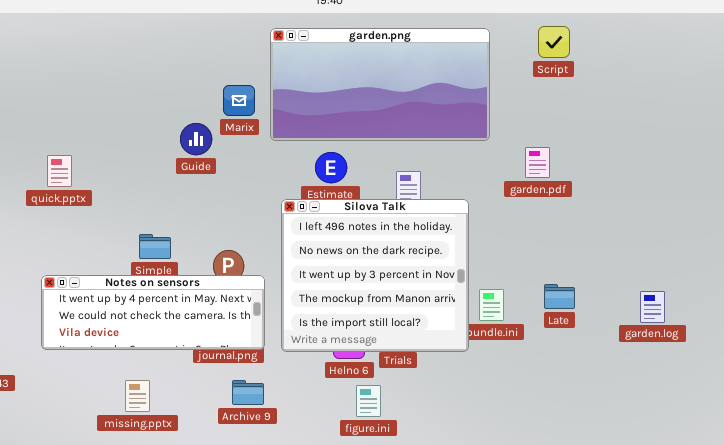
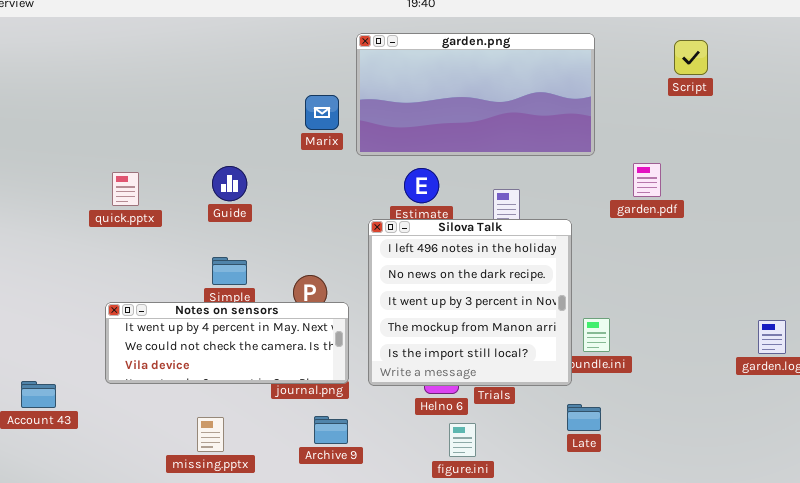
Script: [538,26,570,58] -> [674,40,708,75], moved
Guide: [180,123,212,155] -> [212,166,247,201], moved
Late: [544,284,575,309] -> [567,404,601,431], moved

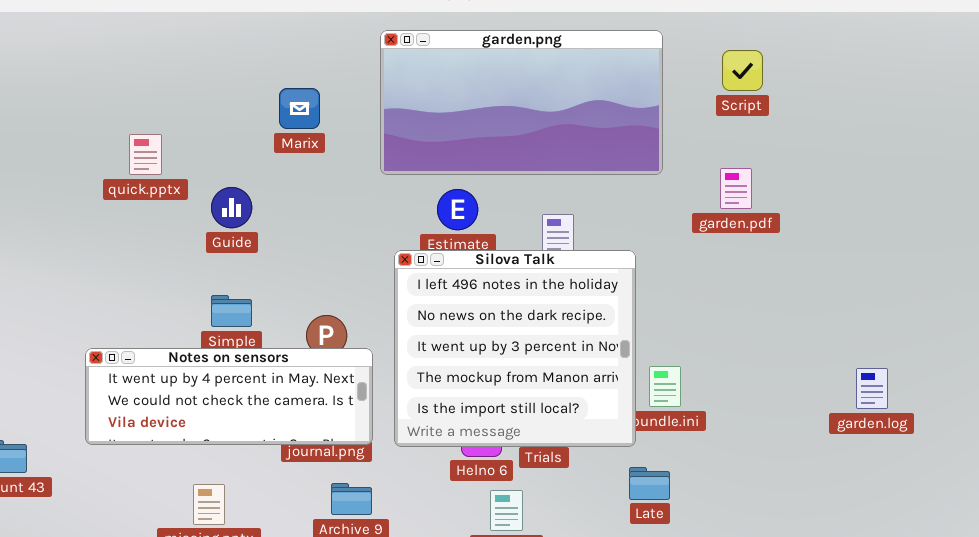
Script: [674,40,708,75] -> [722,50,763,91], moved
Marix: [305,95,339,130] -> [279,88,320,129], moved
garden.pdf: [633,163,661,197] -> [720,168,752,209], moved
quick.pptx: [112,172,139,206] -> [129,134,162,175], moved

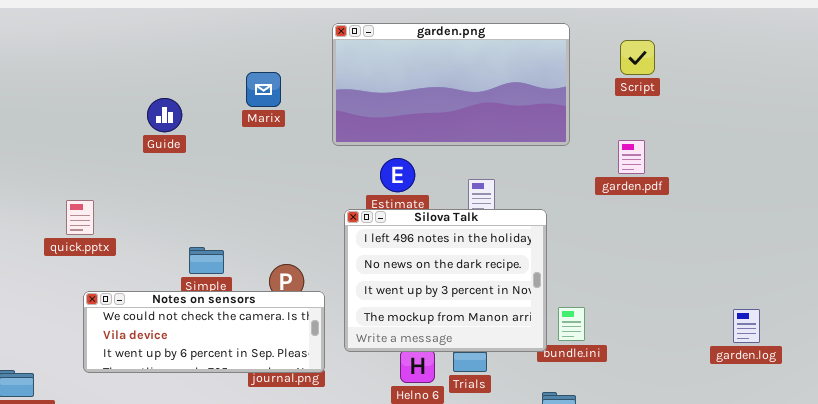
quick.pptx: [129,134,162,175] -> [66,200,94,235], moved
Guide: [211,187,252,228] -> [147,98,182,132], moved
Silova Talk: [394,250,636,447] -> [344,209,547,352], resized
Notes on sensors: [85,348,373,445] -> [83,291,325,373], scrolled down 1 row

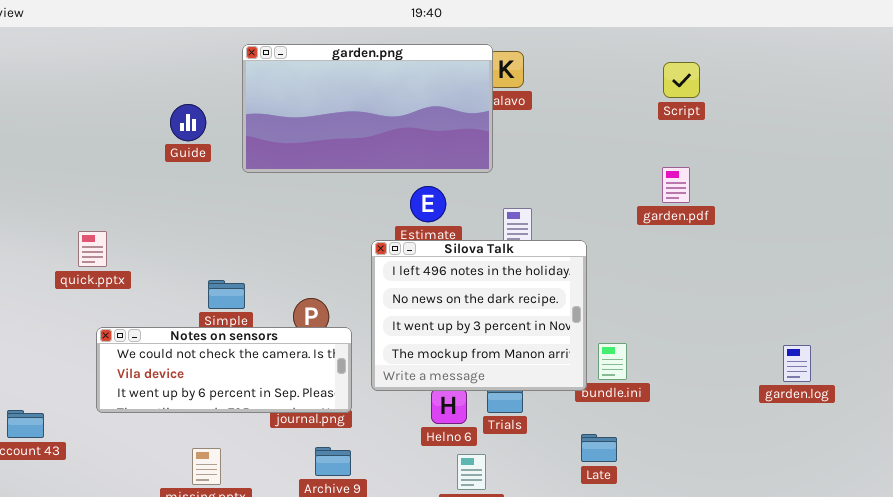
garden.png: [332,23,570,146] -> [242,44,493,173], moved
Guide: [147,98,182,132] -> [170,104,206,141], moved

